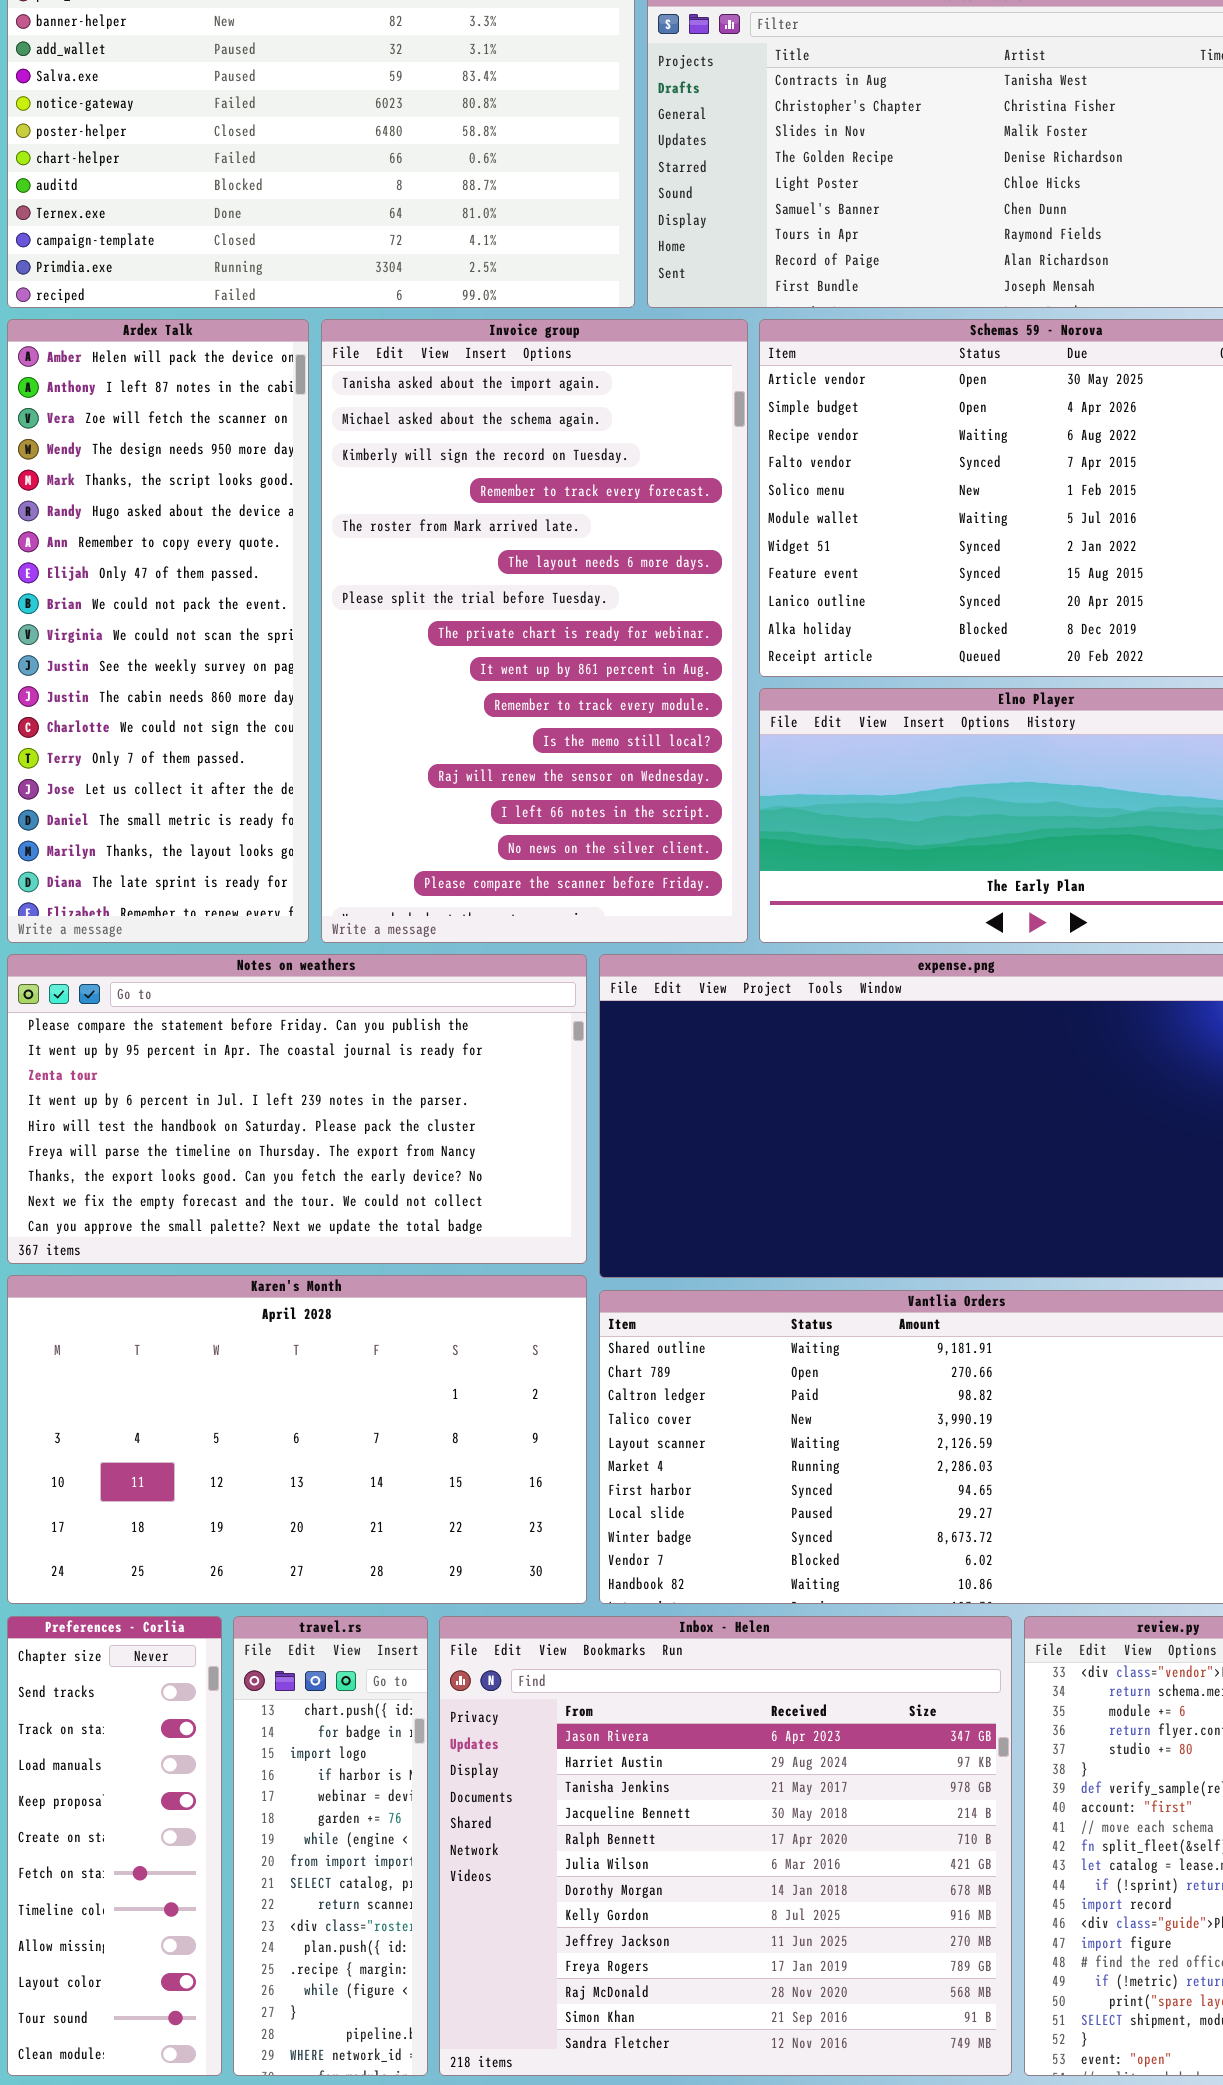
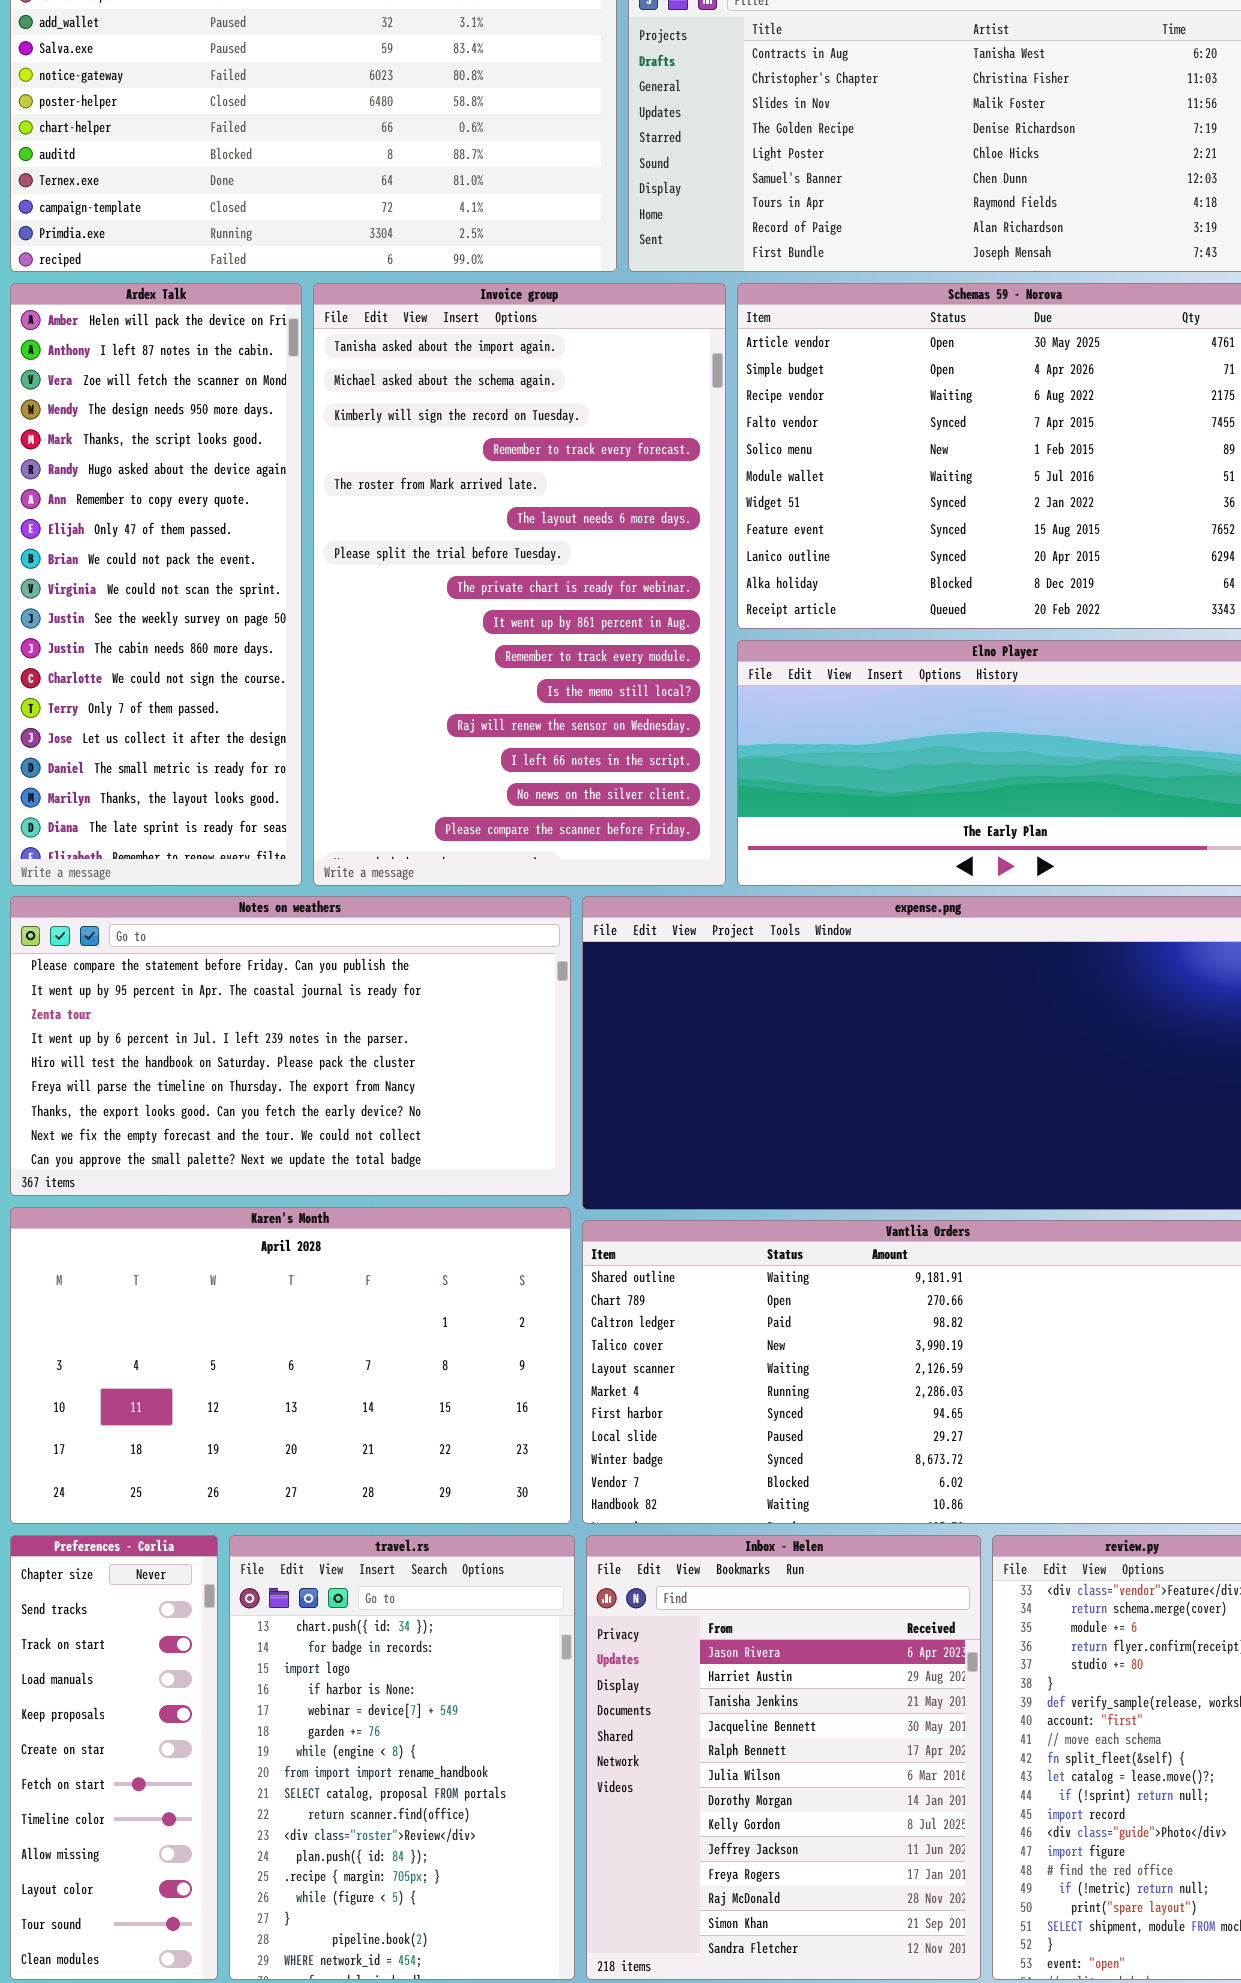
travel.rs: [233,1616,428,2076] -> [229,1535,575,1980], resized
Inbox - Helen: [439,1616,1012,2076] -> [586,1535,981,1980], resized

